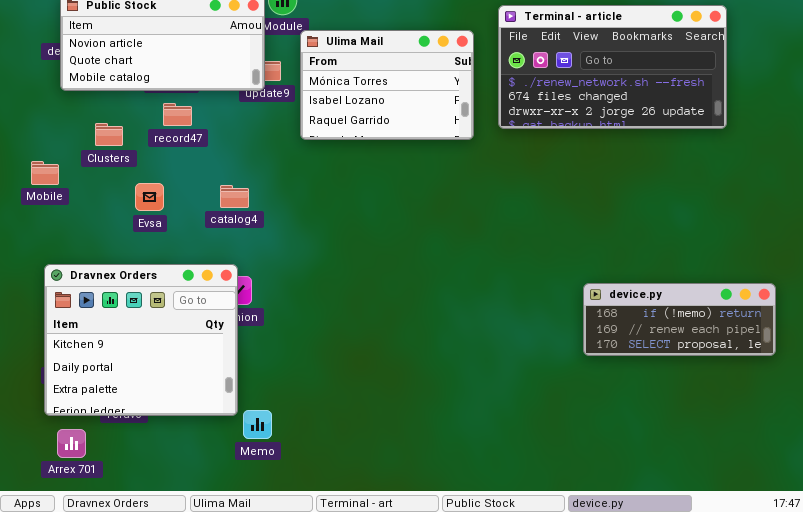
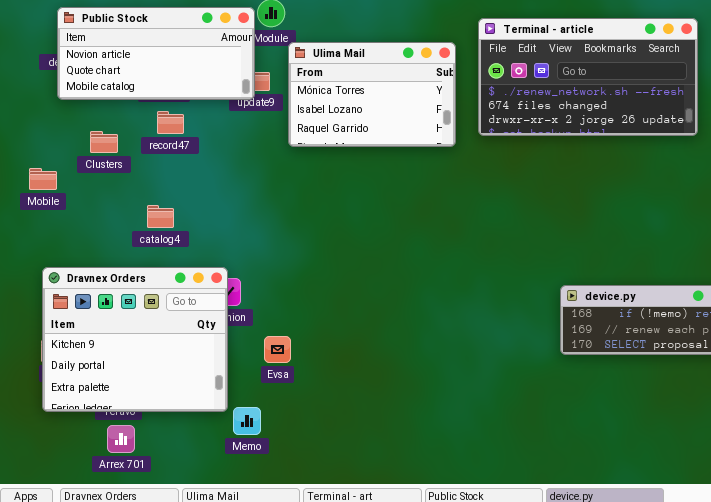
Evsa: [135,183,164,211] -> [264,336,291,363], moved
catalog4: [220,185,249,208] -> [147,205,174,228], moved
Arrex 701: [57,429,86,458] -> [107,425,135,453], moved

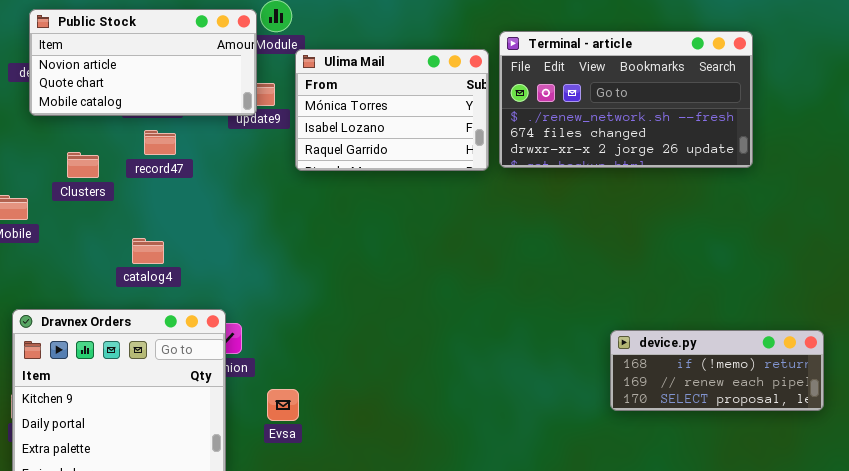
Terminal - article: [478,18,698,136] -> [499,31,753,168], moved

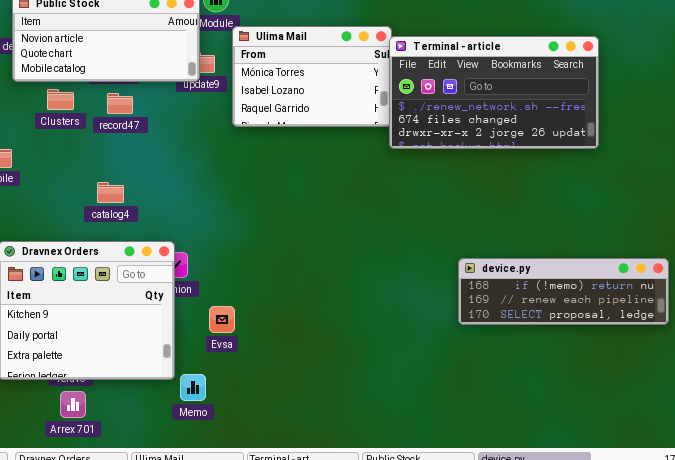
Terminal - article: [499,31,753,168] -> [389,36,599,149], moved
Clusters: [67,152,99,178] -> [47,89,74,110], moved
device.py: [610,330,824,411] -> [458,258,669,325], resized

